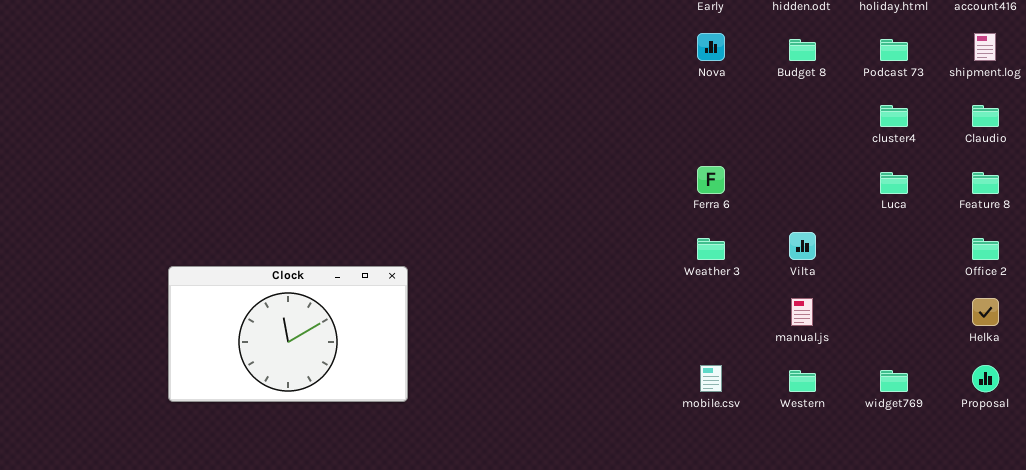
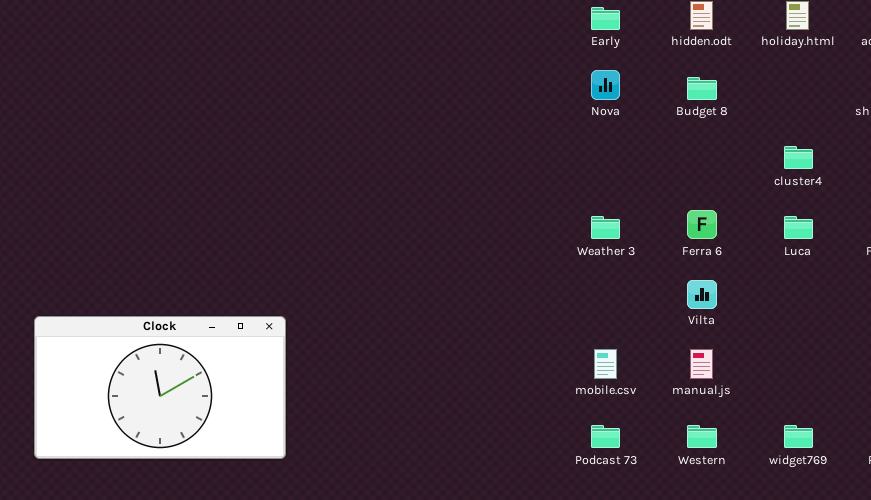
Podcast 73: [880,39,908,61] -> [591,425,620,448], moved
Ferra 6: [697,166,725,194] -> [687,210,717,239], moved
Weather 3: [697,238,725,260] -> [591,216,620,239], moved
mobile.csv: [700,365,722,392] -> [594,349,617,379], moved

